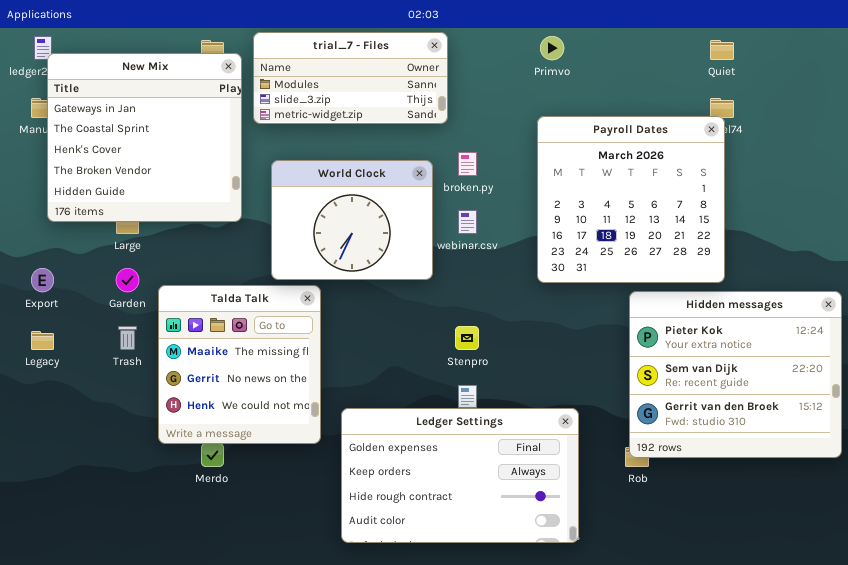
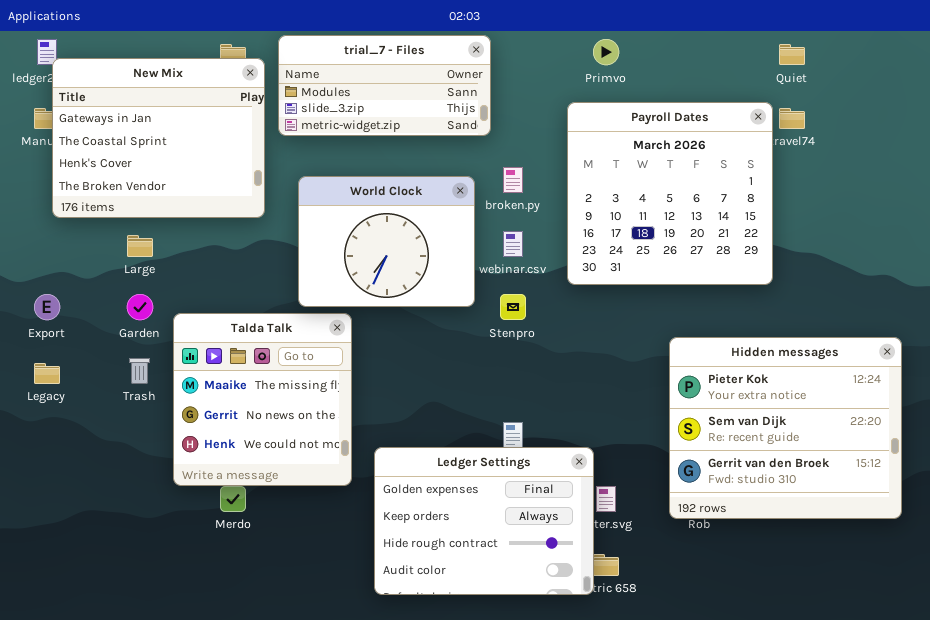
New Mix: [47,53,242,222] -> [52,58,265,218], resized
Payroll Dates: [537,116,725,283] -> [567,102,773,285], moved
Hidden messages: [629,291,842,458] -> [669,337,902,519], moved
Stenpro: [455,326,479,350] -> [500,294,526,320], moved
Ledger Settings: [341,408,579,543] -> [374,447,594,595], resized

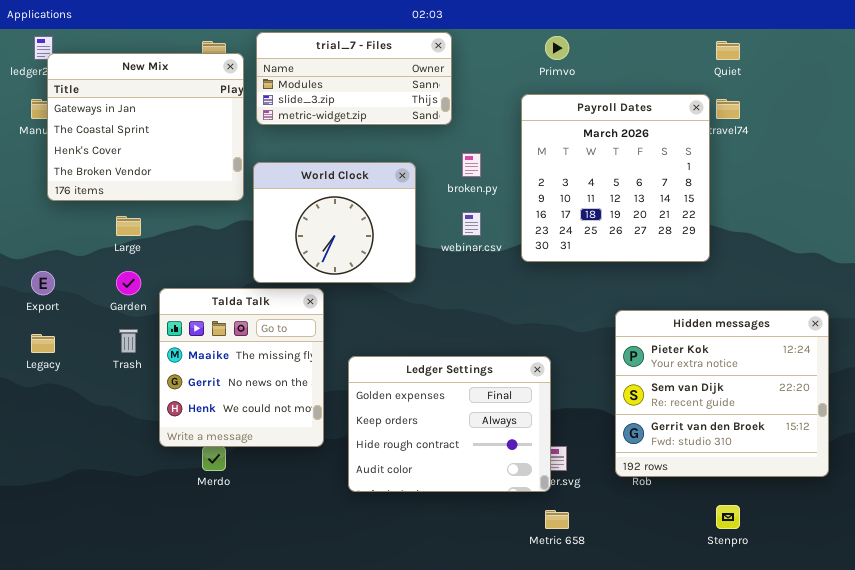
World Clock: [298,176,475,307] -> [253,162,416,283], moved
Stenpro: [500,294,526,320] -> [716,505,740,529], moved
Ledger Settings: [374,447,594,595] -> [348,356,551,492], moved

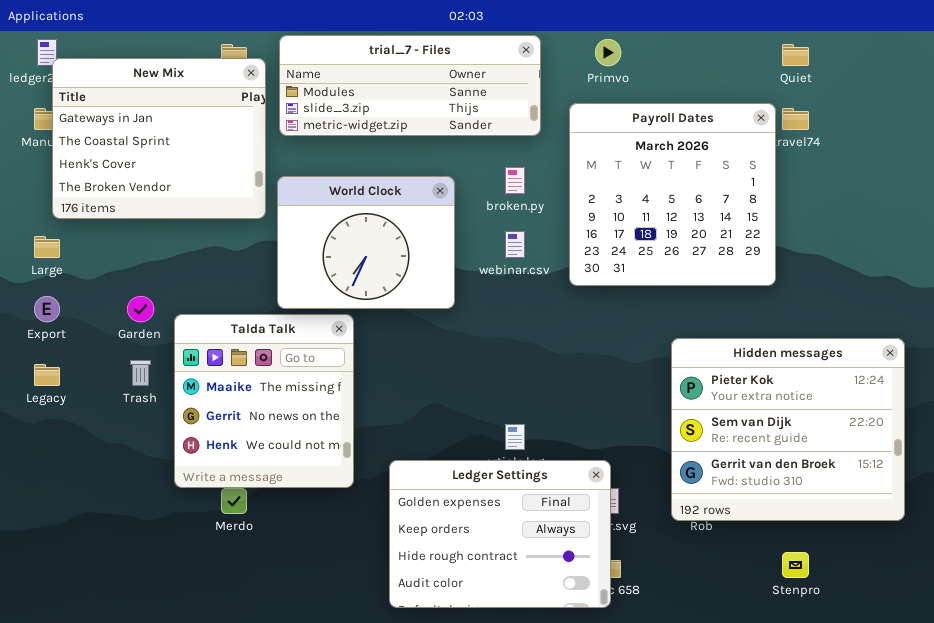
trial_7 - Files: [256,32,452,125] -> [279,35,541,136], resized
Large: [116,216,141,236] -> [34,236,60,258], moved
Ledger Settings: [348,356,551,492] -> [389,460,611,608], moved

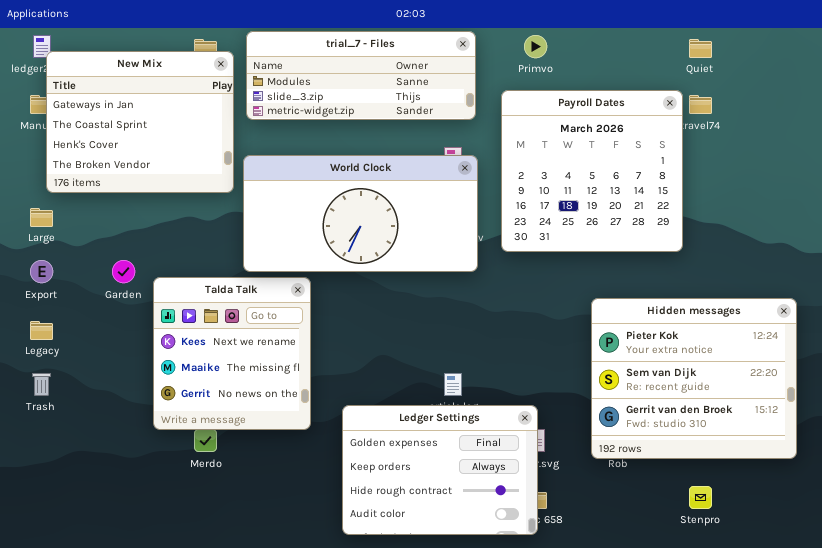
World Clock: [277,176,455,309] -> [243,155,478,272], resized
Talda Talk: [174,314,354,488] -> [153,277,311,430], scrolled up 1 row
Trash: [130,360,151,386] -> [32,373,51,396], moved

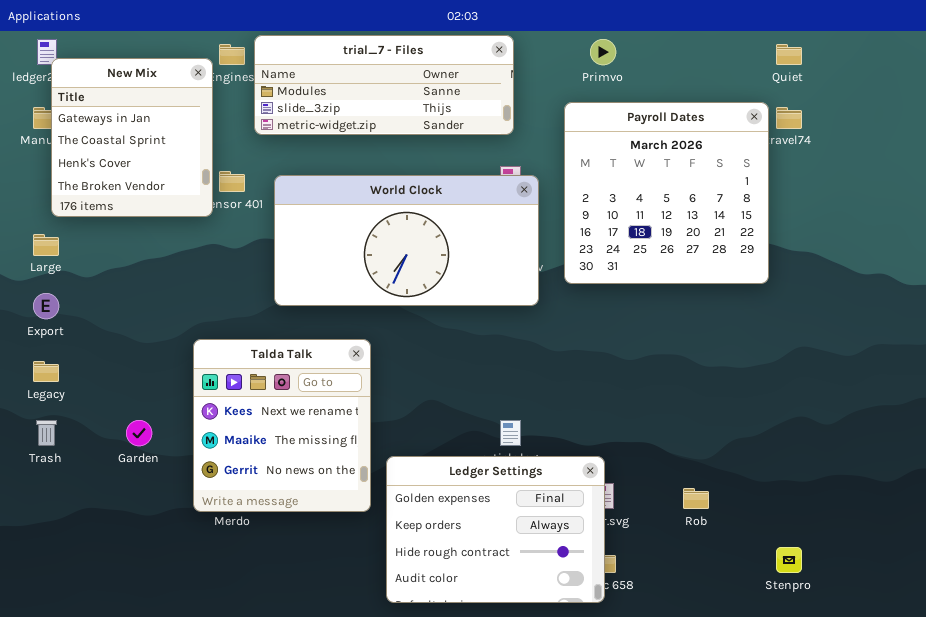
trial_7 - Files: [246,31,476,120] -> [254,35,514,135], moved
New Mix: [46,51,234,193] -> [51,58,213,217], resized
Garden: [112,260,135,283] -> [126,420,152,446], moved
Talda Talk: [153,277,311,430] -> [193,339,371,512], moved
Hidden messages: [591,298,797,459] -> none, closed

